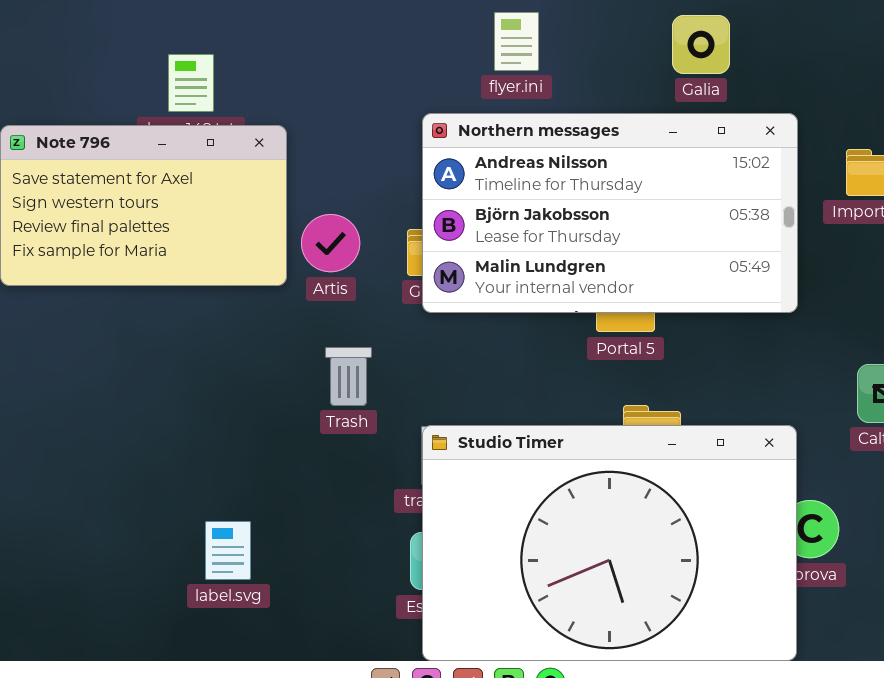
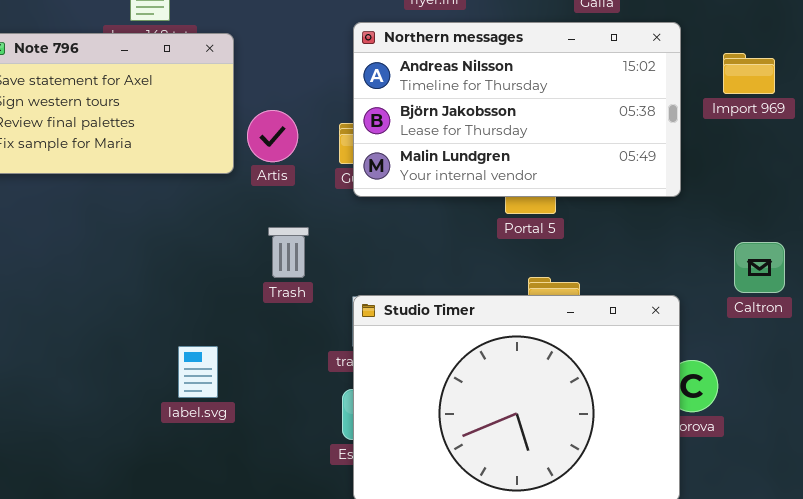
label.svg: [205,521,251,580] -> [178,346,218,398], moved

